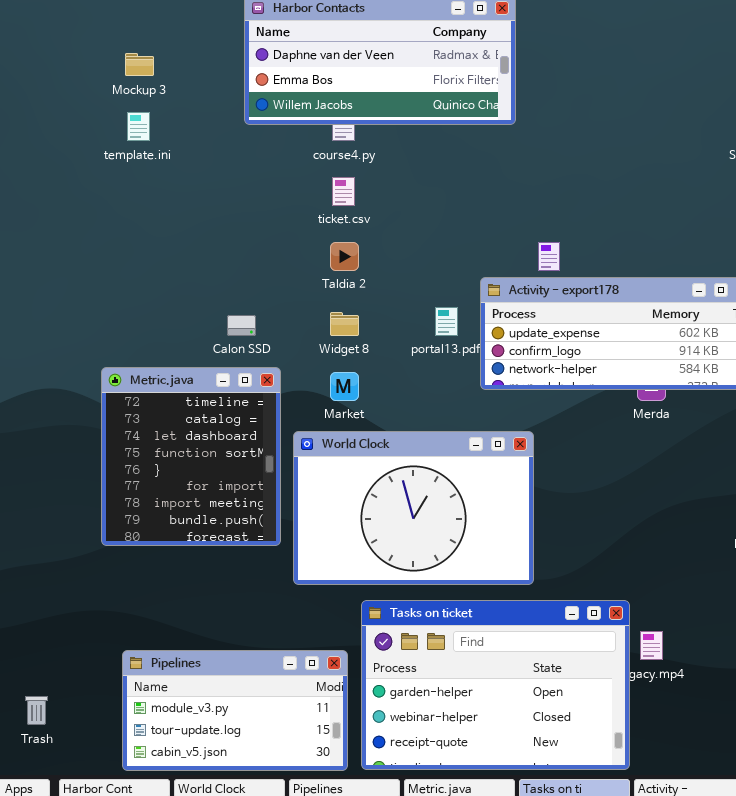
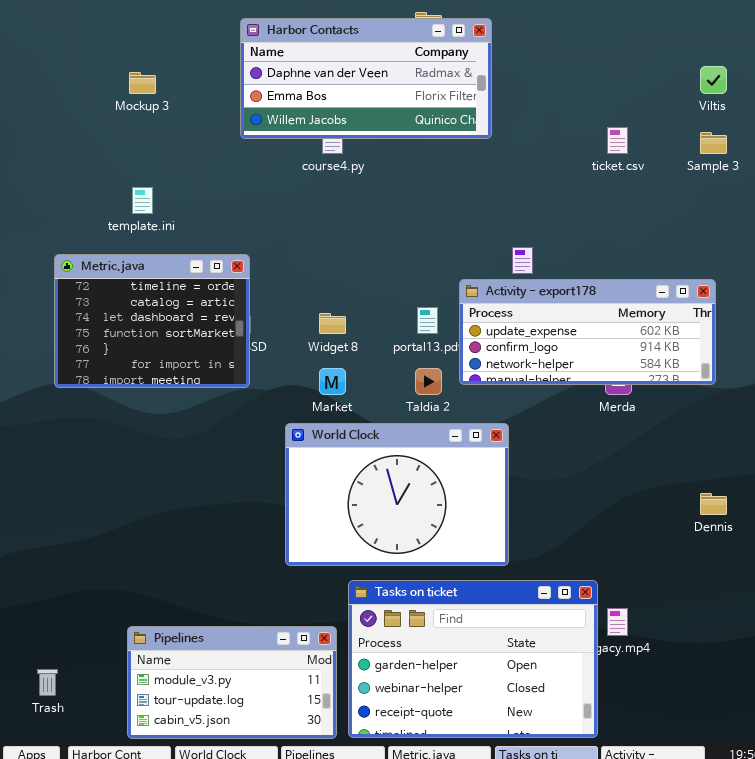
template.ini: [127,112,150,141] -> [132,187,153,214], moved
ticket.csv: [332,177,355,206] -> [607,127,628,154], moved
Taldia 2: [330,242,359,271] -> [415,368,442,395], moved
Metric.java: [101,367,281,546] -> [54,254,250,388], moved, resized

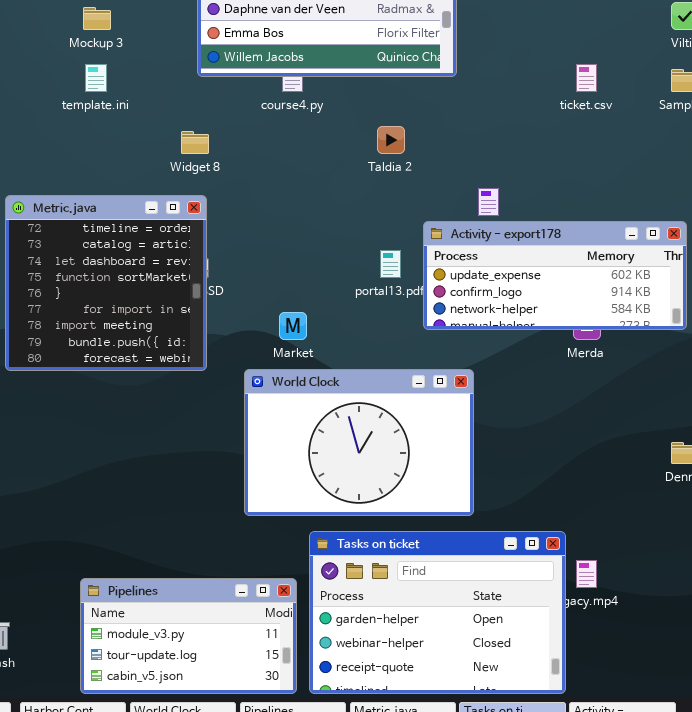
template.ini: [132,187,153,214] -> [85,64,107,92], moved
Metric.java: [54,254,250,388] -> [5,195,207,371], resized
Widget 8: [319,313,346,334] -> [181,131,209,154], moved
Taldia 2: [415,368,442,395] -> [377,126,405,154], moved

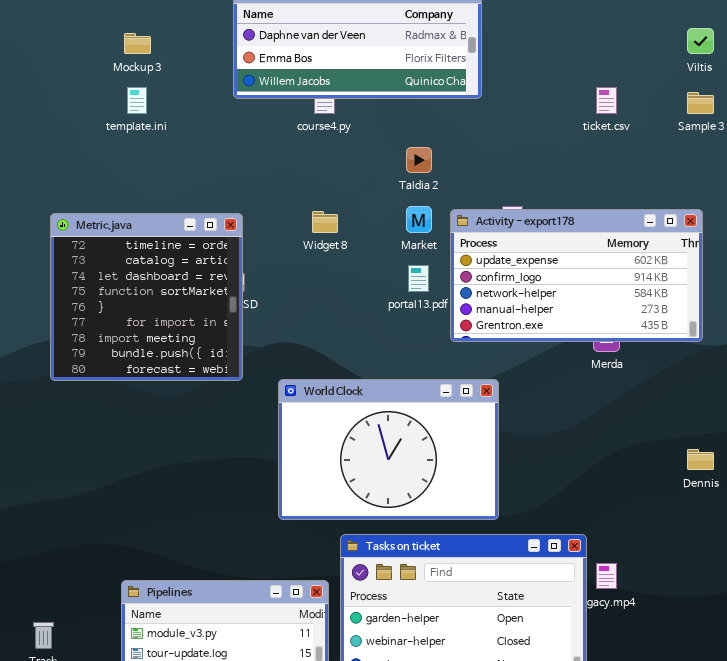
Widget 8: [181,131,209,154] -> [312,211,338,233], moved
Activity - export178: [423,221,687,330] -> [450,209,703,342], resized
Market: [279,312,307,340] -> [406,206,432,233], moved

